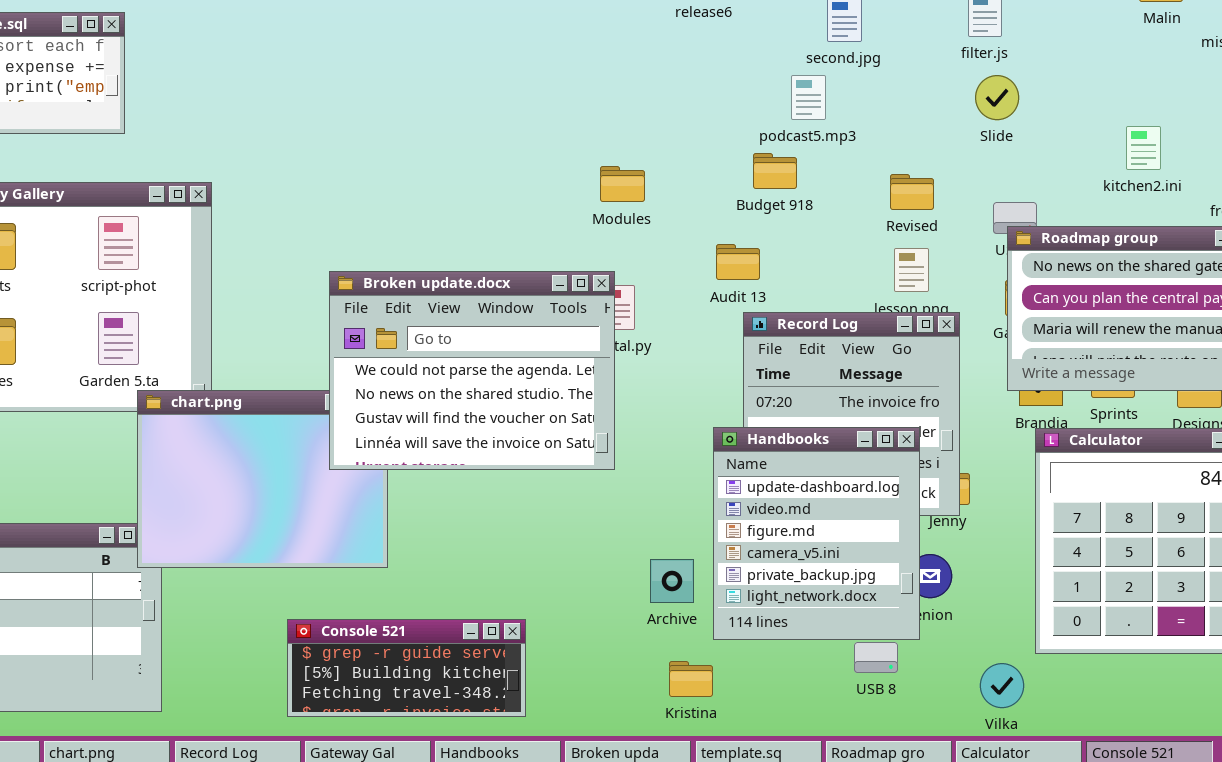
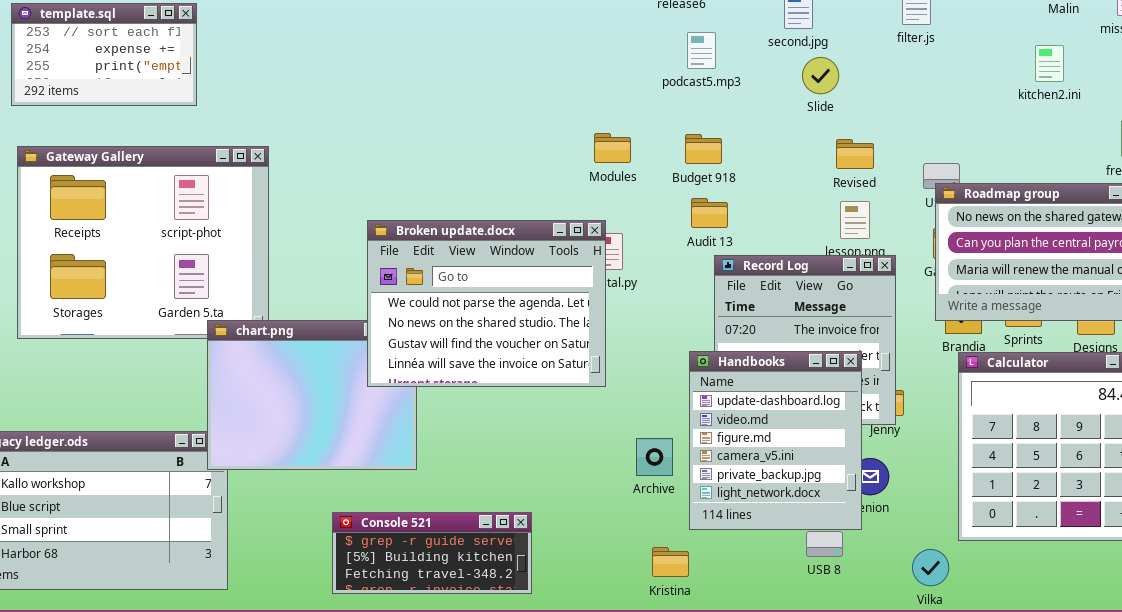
podcast5.mp3: [791,75,826,120] -> [687,32,716,69], moved
Slide: [975,75,1019,120] -> [802,57,839,94], moved
kitchen2.ini: [1126,126,1161,170] -> [1035,45,1064,82], moved
Budget 918: [753,153,797,189] -> [685,134,722,164], moved
Archive: [650,559,694,603] -> [636,438,673,476], moved

